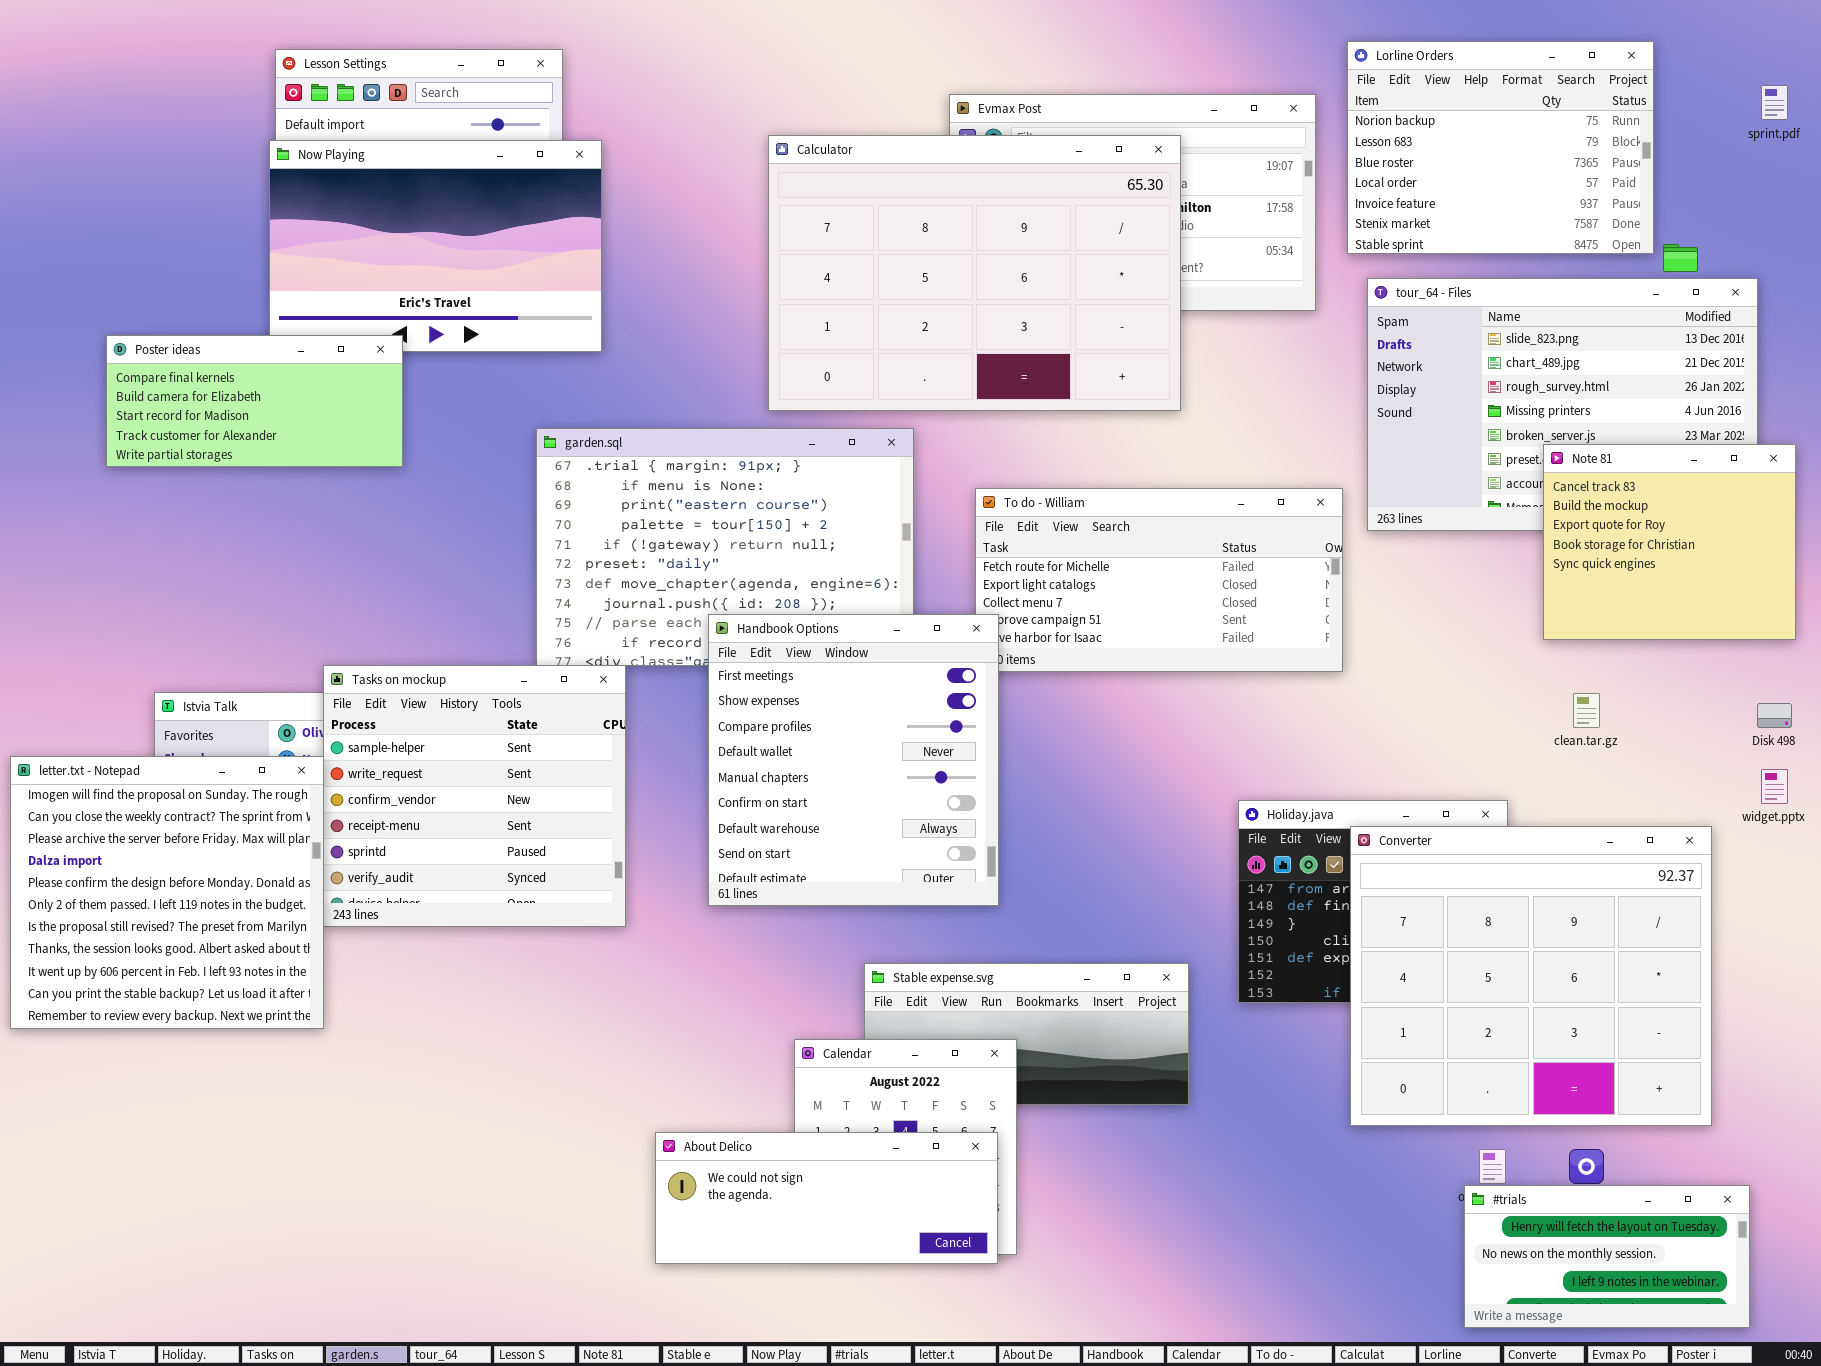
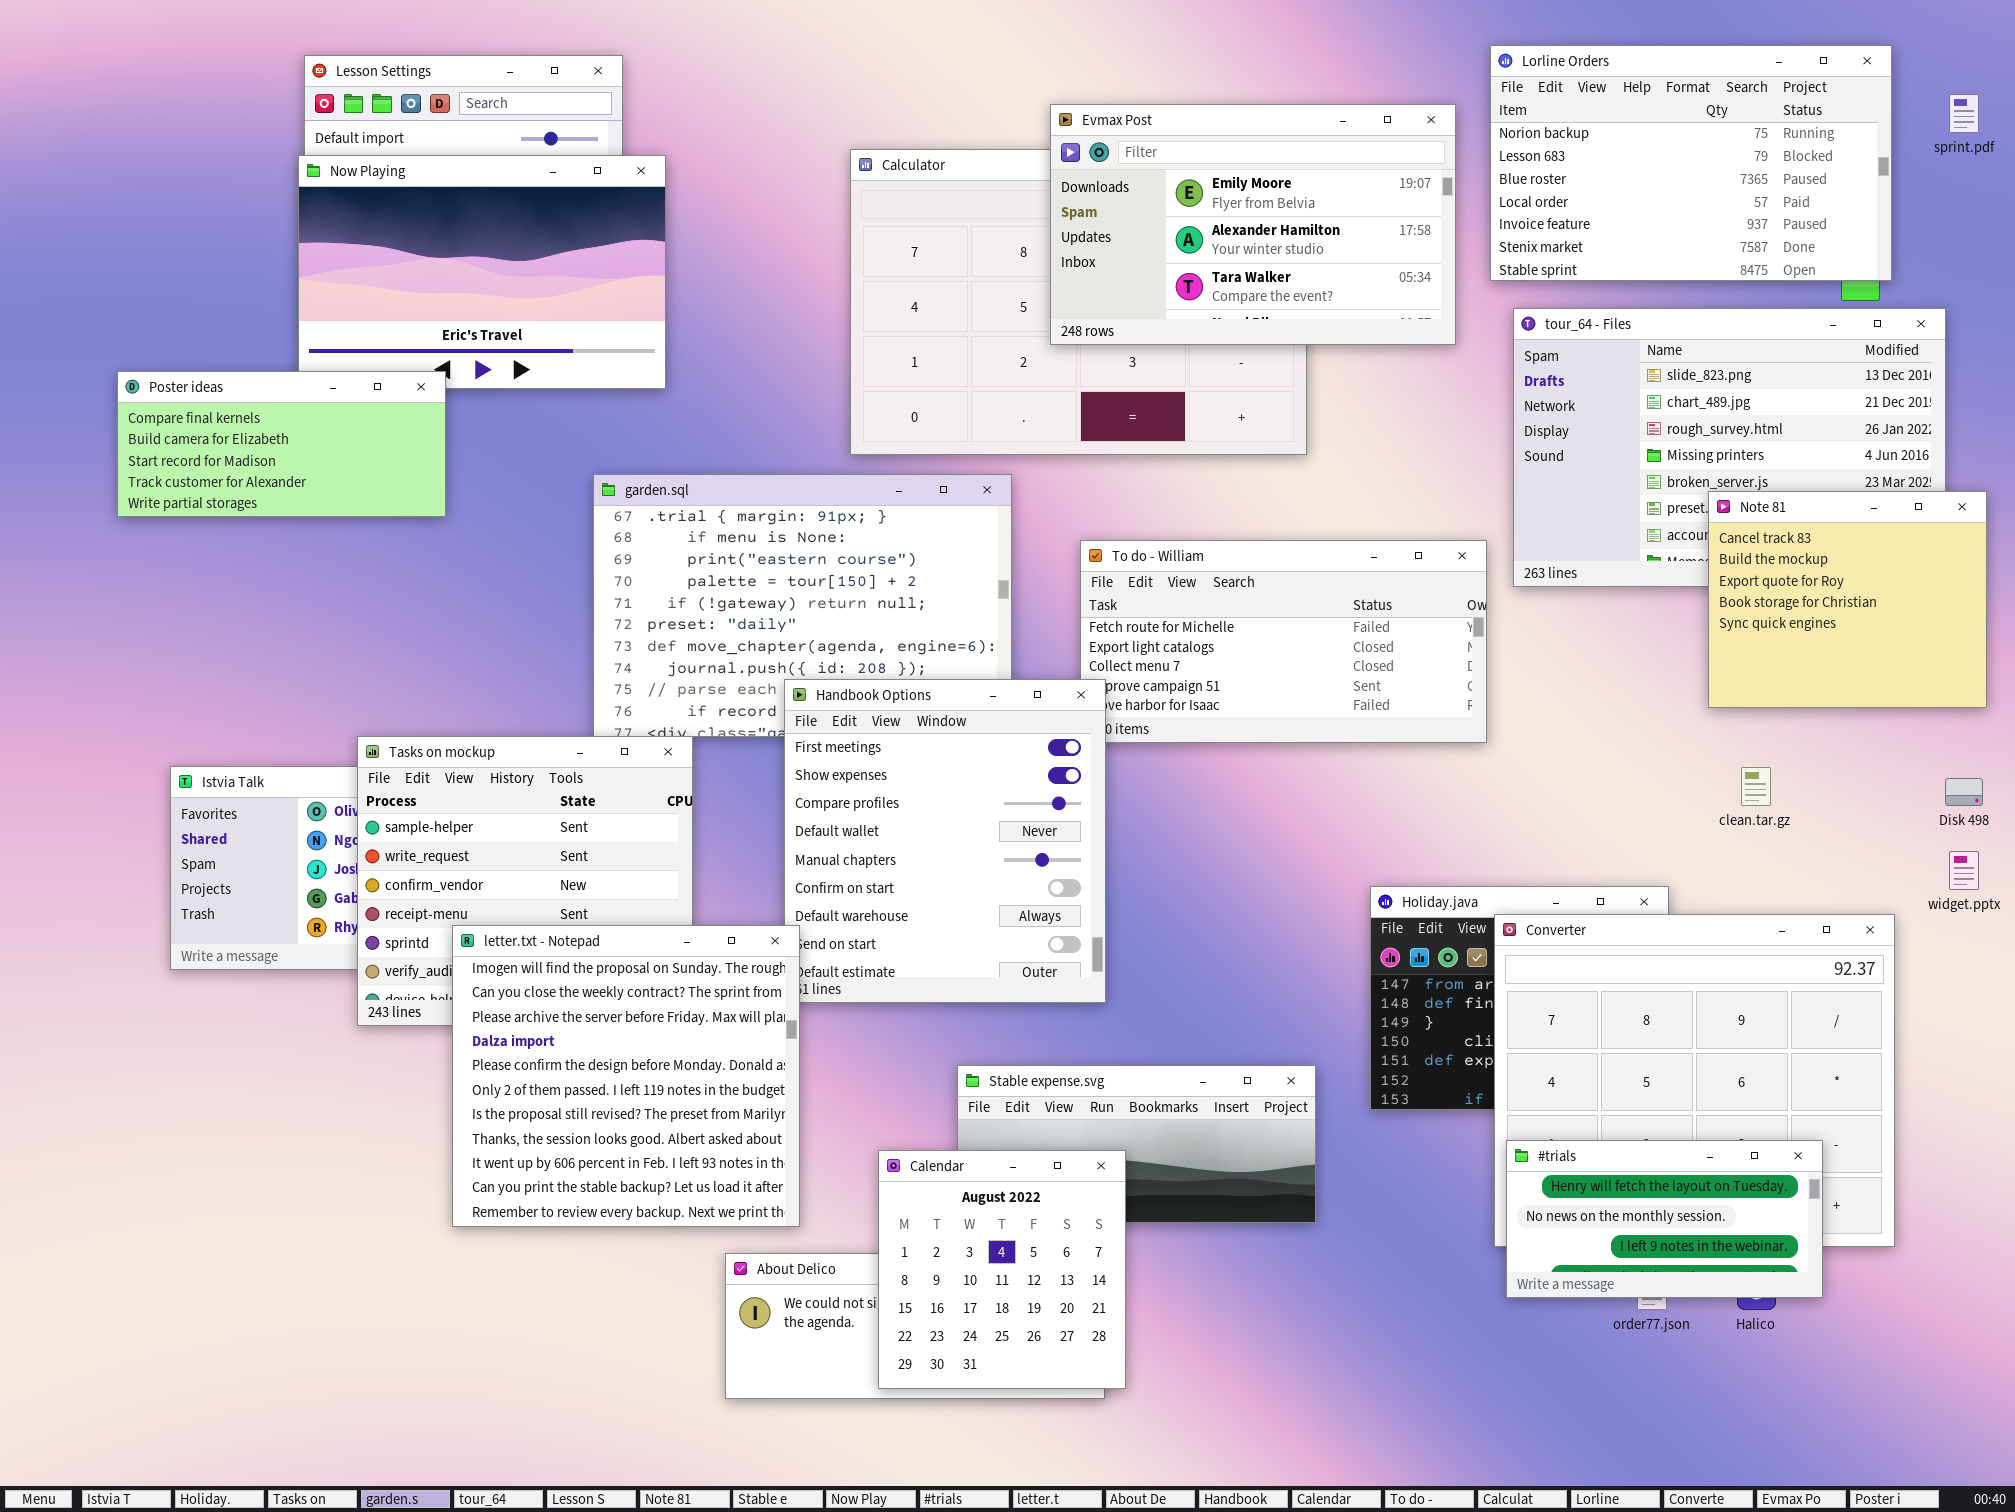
Lorline Orders: [1347,41,1654,254] -> [1490,45,1892,281], resized
Evmax Post: [949,94,1316,311] -> [1050,104,1456,345], raised
letter.txt - Notepad: [10,756,324,1029] -> [452,925,800,1227], moved
Calendar: [794,1039,1017,1255] -> [878,1150,1126,1389], raised
#trials: [1464,1185,1750,1328] -> [1506,1140,1823,1298], moved

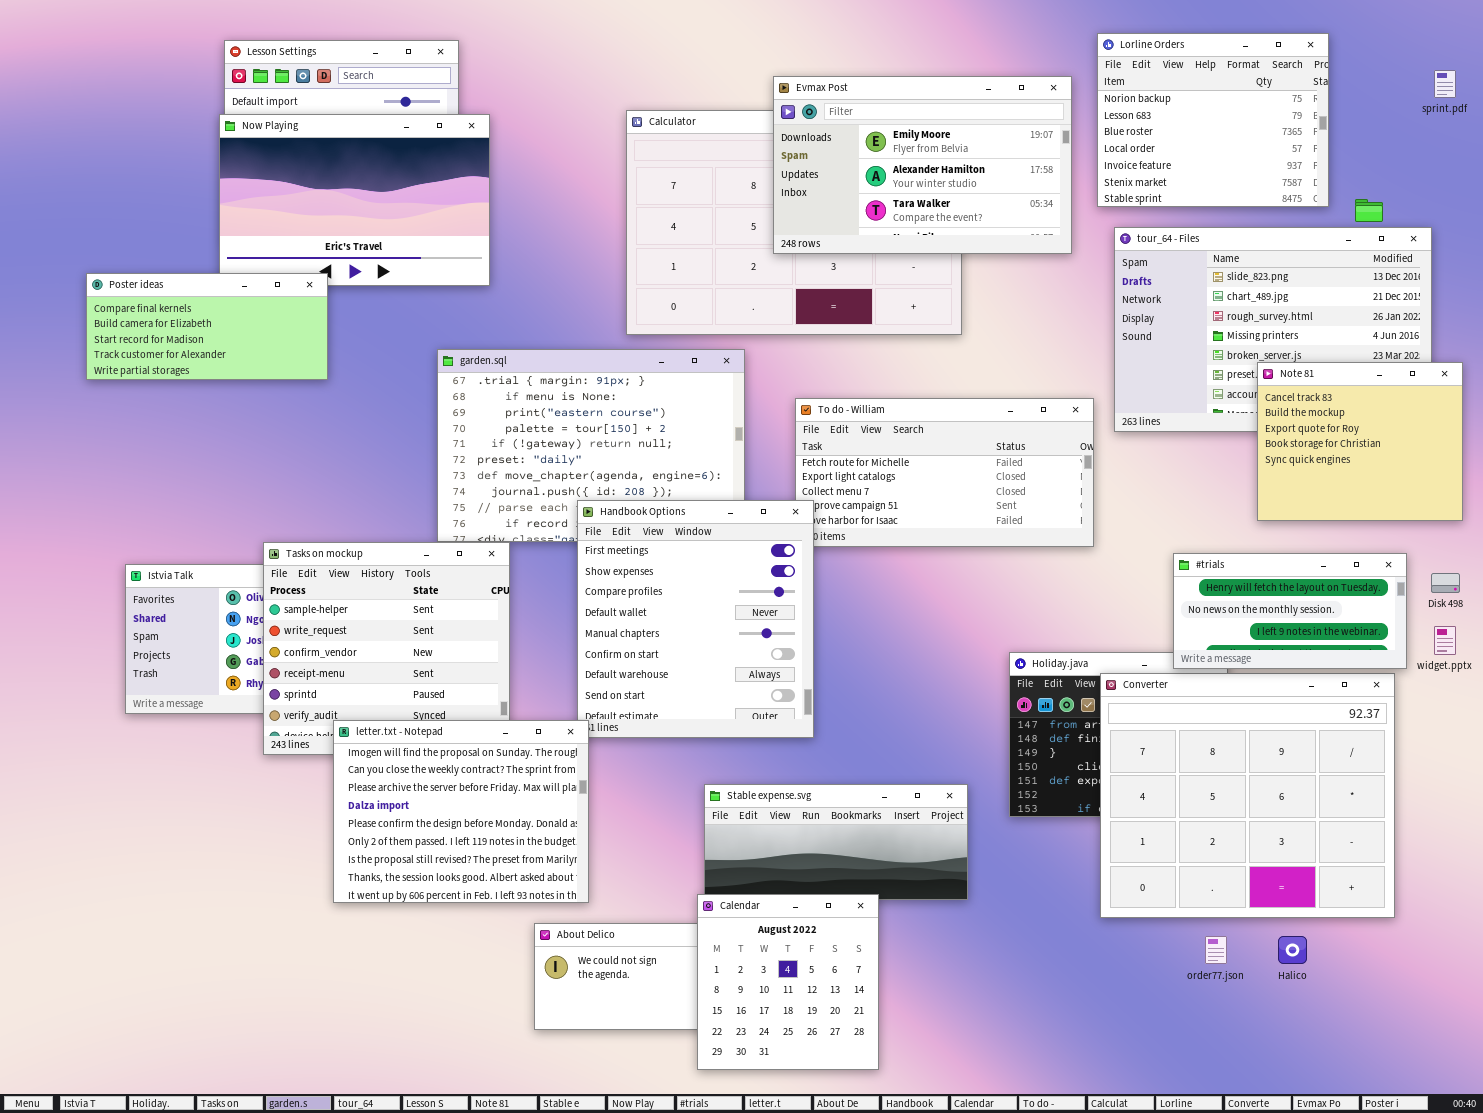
Lorline Orders: [1490,45,1892,281] -> [1097,33,1329,207], resized
letter.txt - Notepad: [452,925,800,1227] -> [333,720,589,903], resized
#trials: [1506,1140,1823,1298] -> [1173,553,1407,669], moved
Calendar: [878,1150,1126,1389] -> [697,894,879,1070], moved

